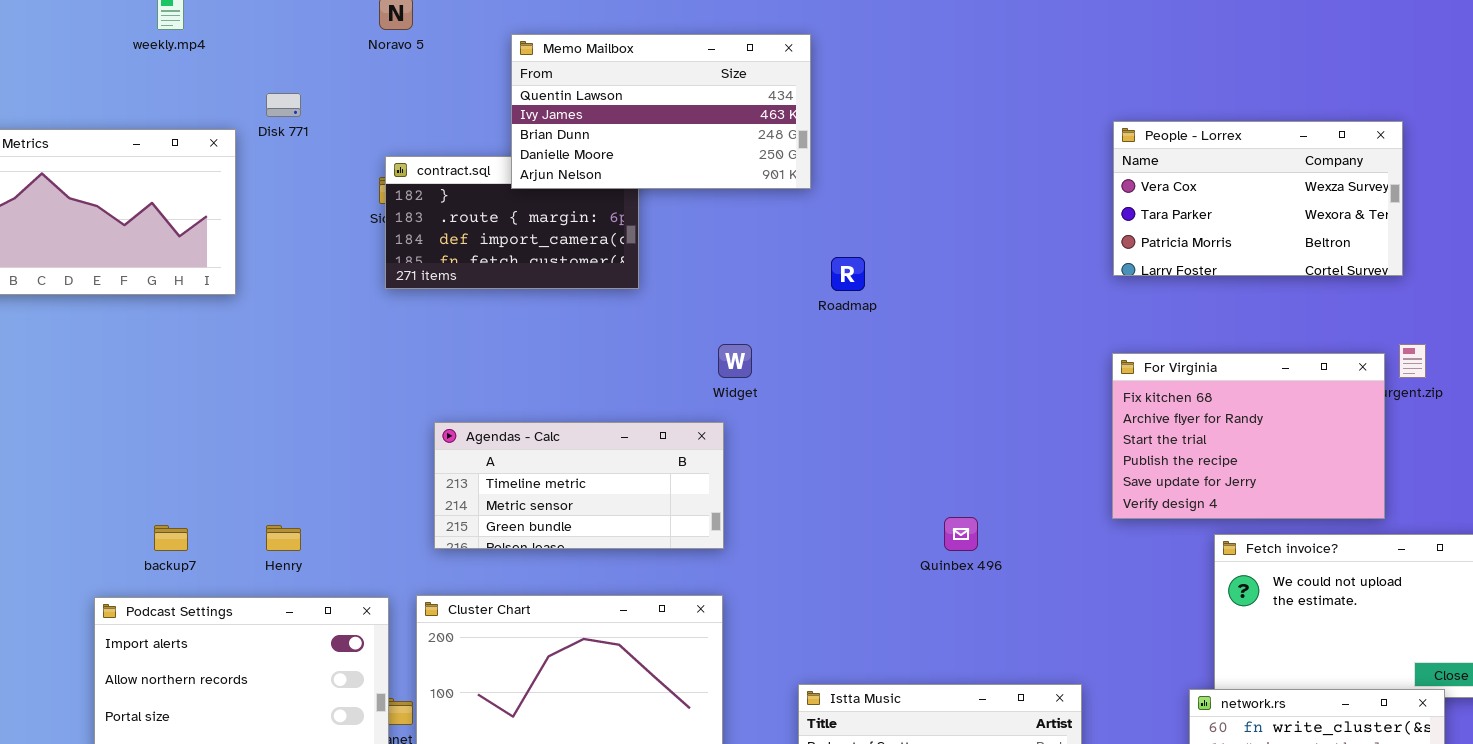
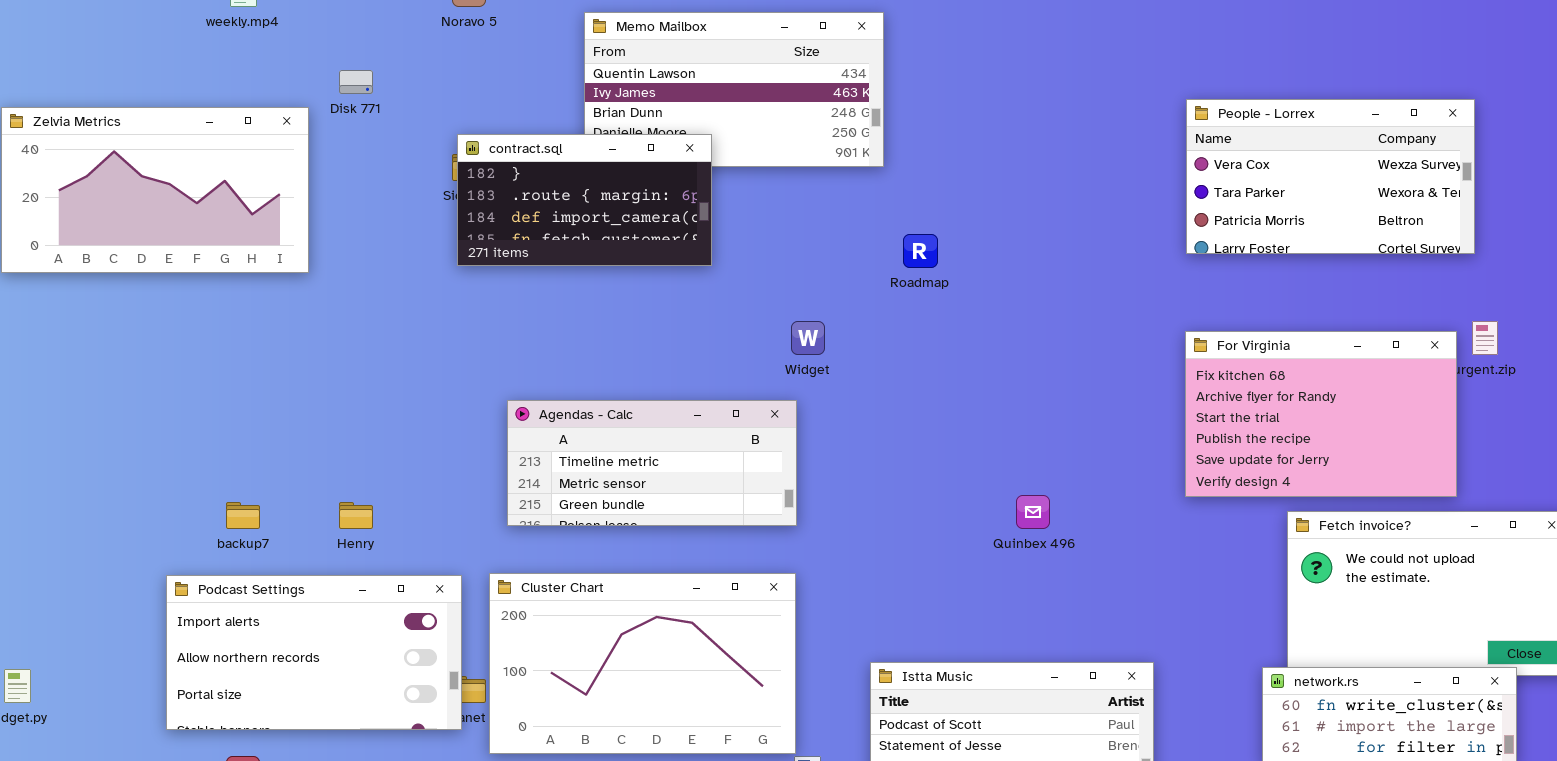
contract.sql: [385,156,639,289] -> [457,134,712,266], raised

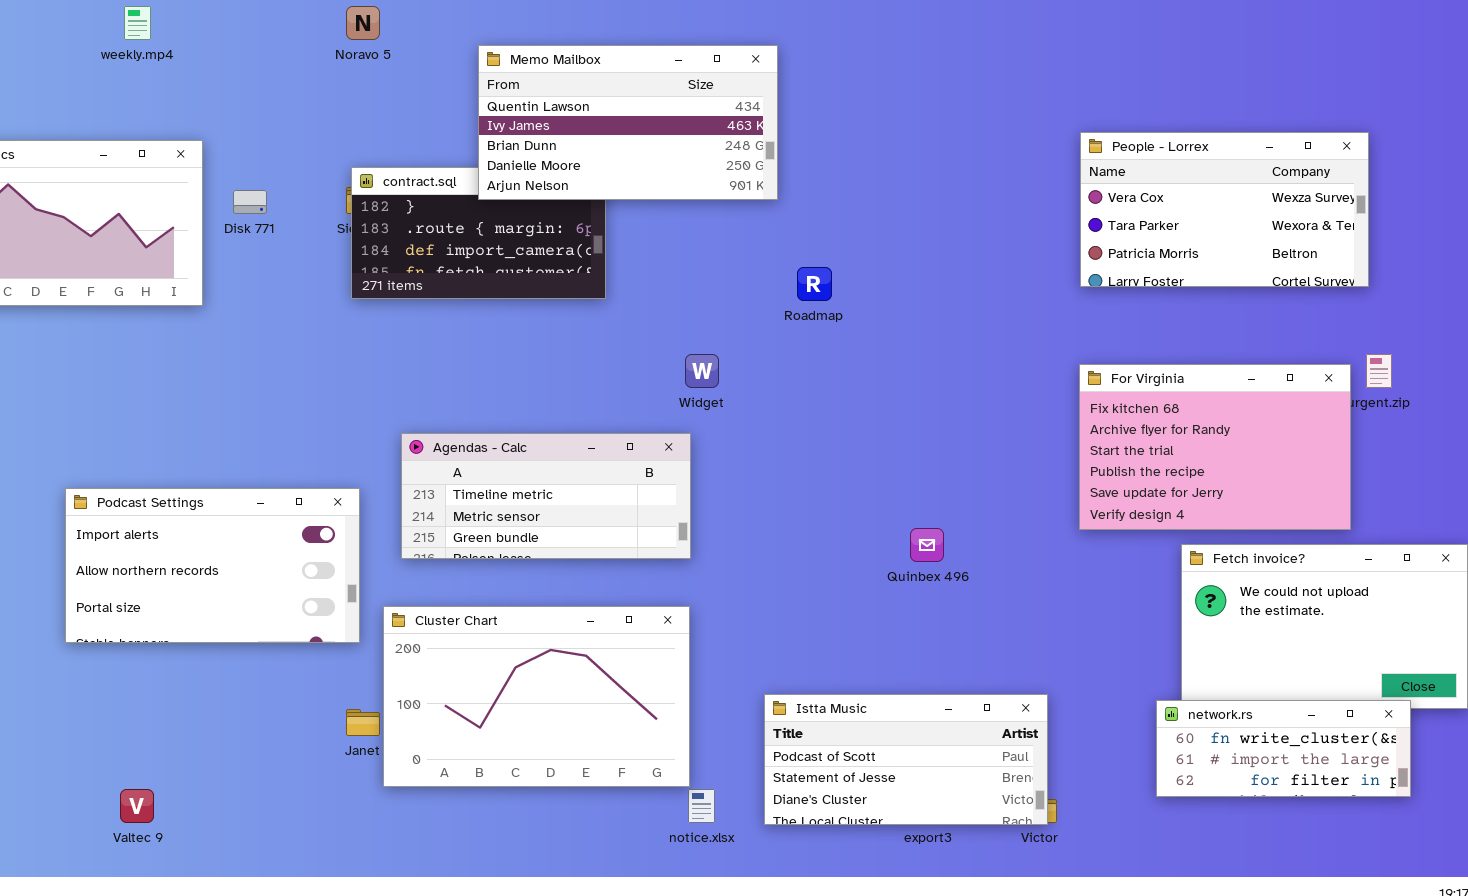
Memo Mailbox: [584,12,884,167] -> [478,45,778,200], raised
Disk 771: [339,70,373,94] -> [233,190,267,214], moved
Podcast Settings: [166,575,462,730] -> [65,488,360,643], moved

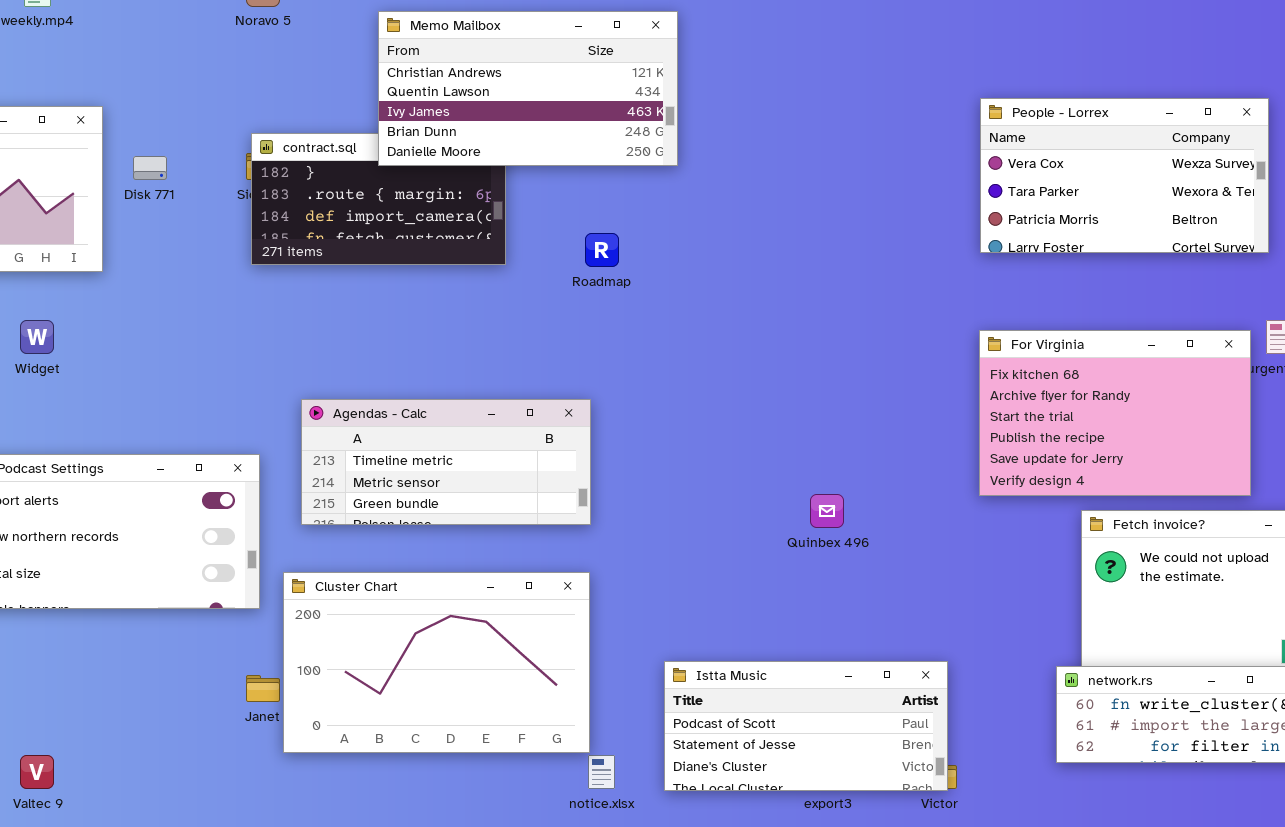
Memo Mailbox: [478,45,778,200] -> [378,11,678,166], scrolled up 1 row
Roadmap: [797,267,832,301] -> [585,233,619,267], moved
Widget: [685,354,719,388] -> [20,320,54,354], moved

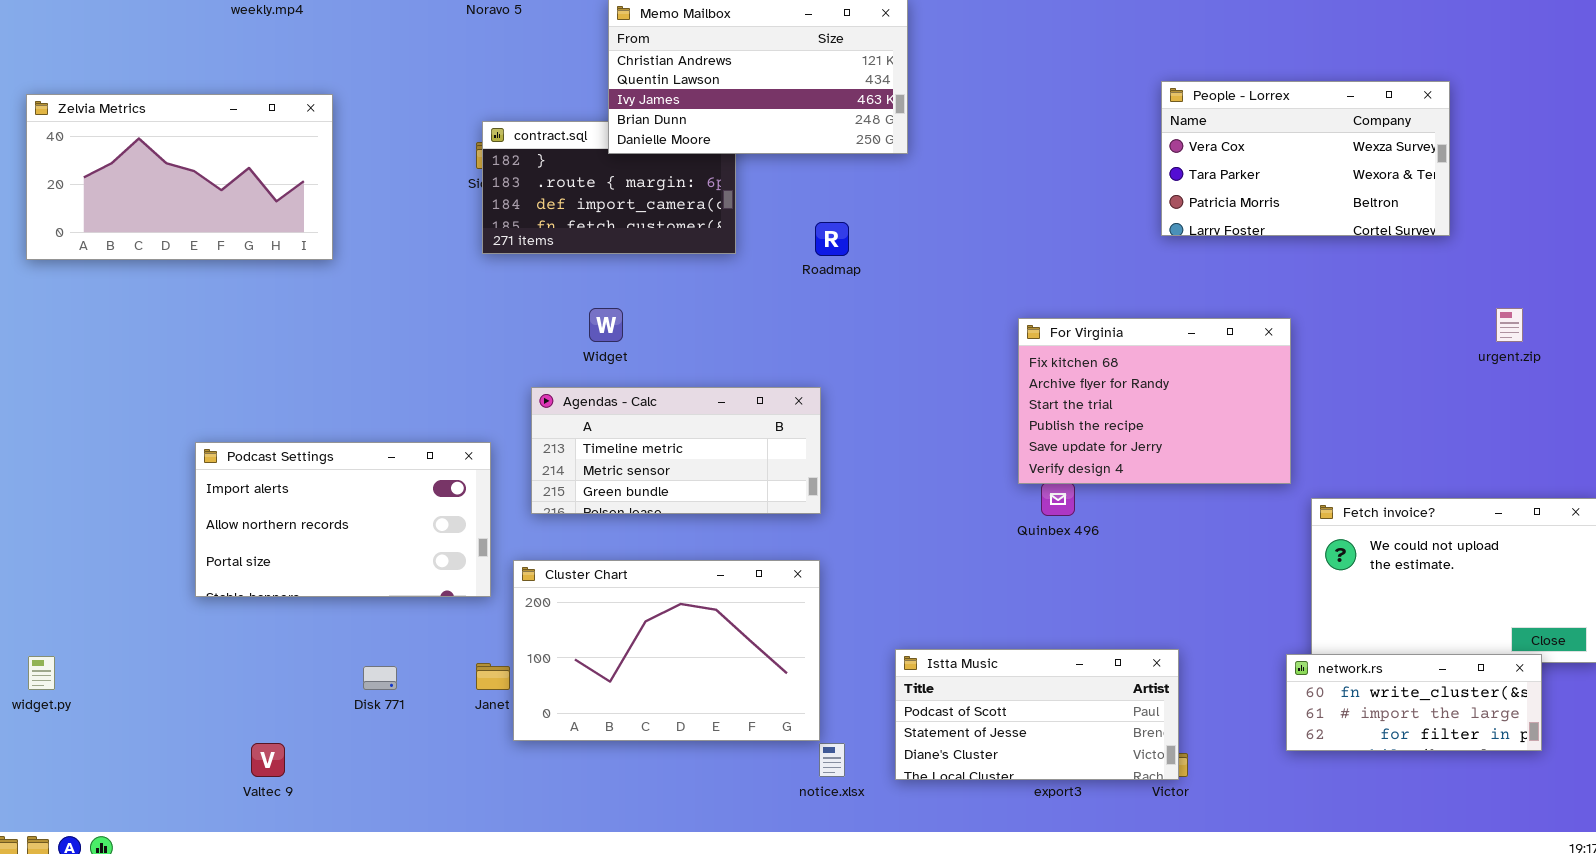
People - Lorrex: [980,98,1269,253] -> [1161,81,1450,236], moved
Disk 771: [133,156,167,180] -> [363,666,397,690], moved
Widget: [20,320,54,354] -> [589,308,623,342], moved
For Virginia: [979,330,1251,496] -> [1018,318,1291,484], moved

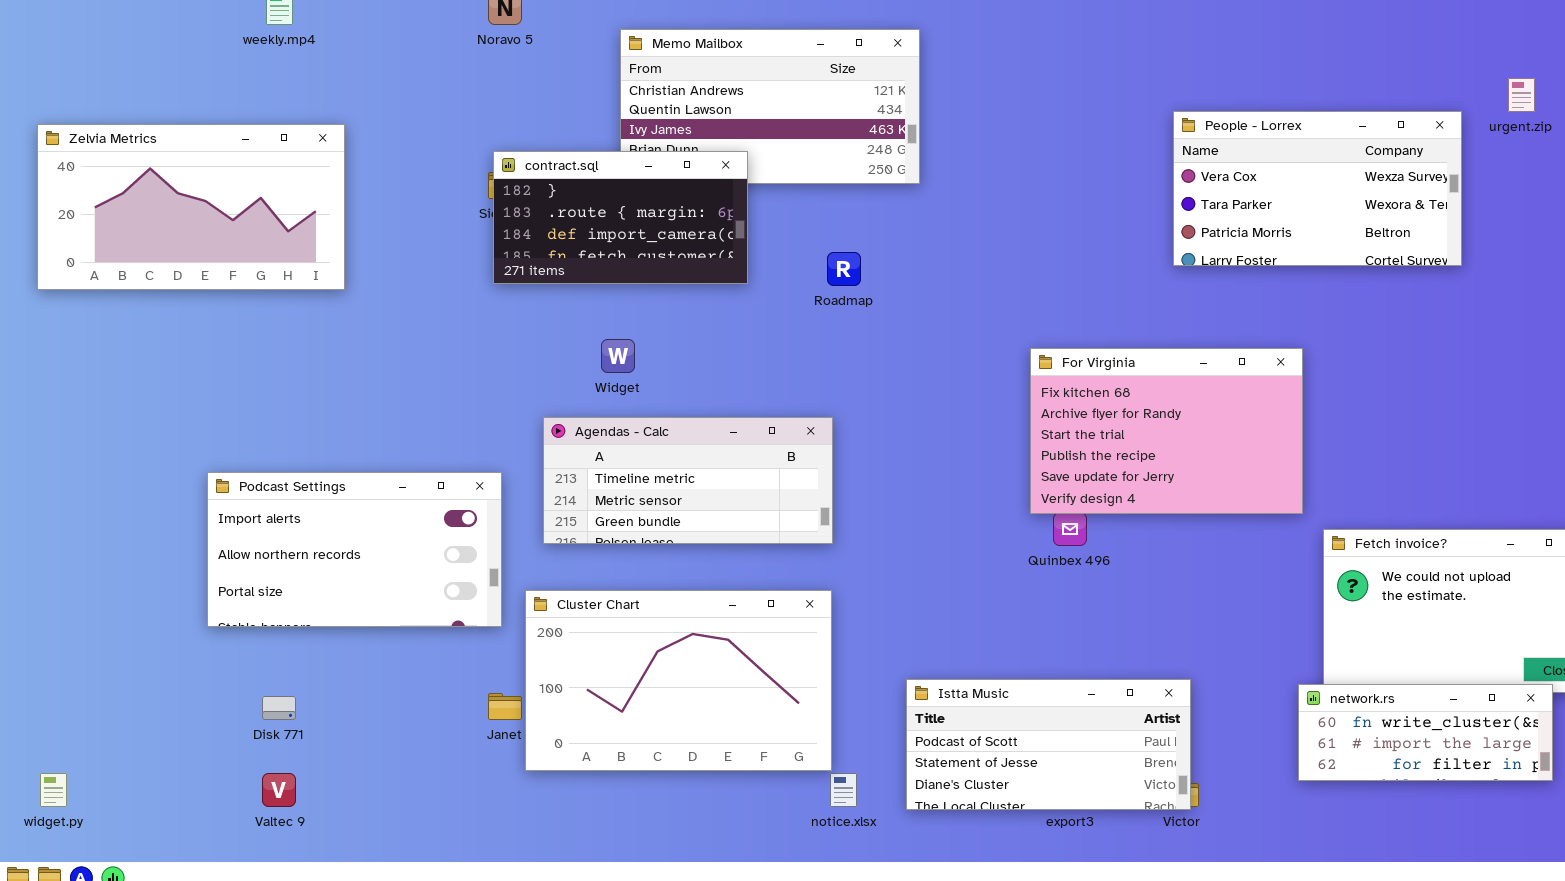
contract.sql: [482,121,736,254] -> [493,151,748,284], raised
urgent.zip: [1496,308,1523,342] -> [1508,78,1535,112], moved
widget.py: [28,656,55,690] -> [40,773,67,807], moved
Disk 771: [363,666,397,690] -> [262,696,296,720], moved

